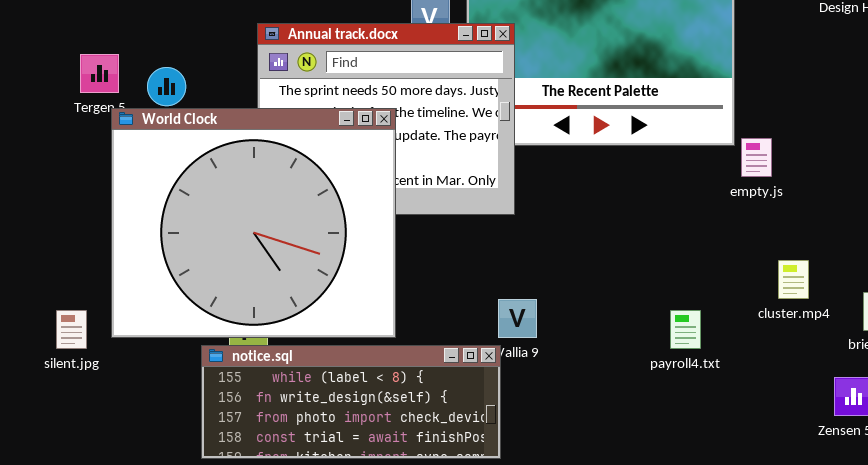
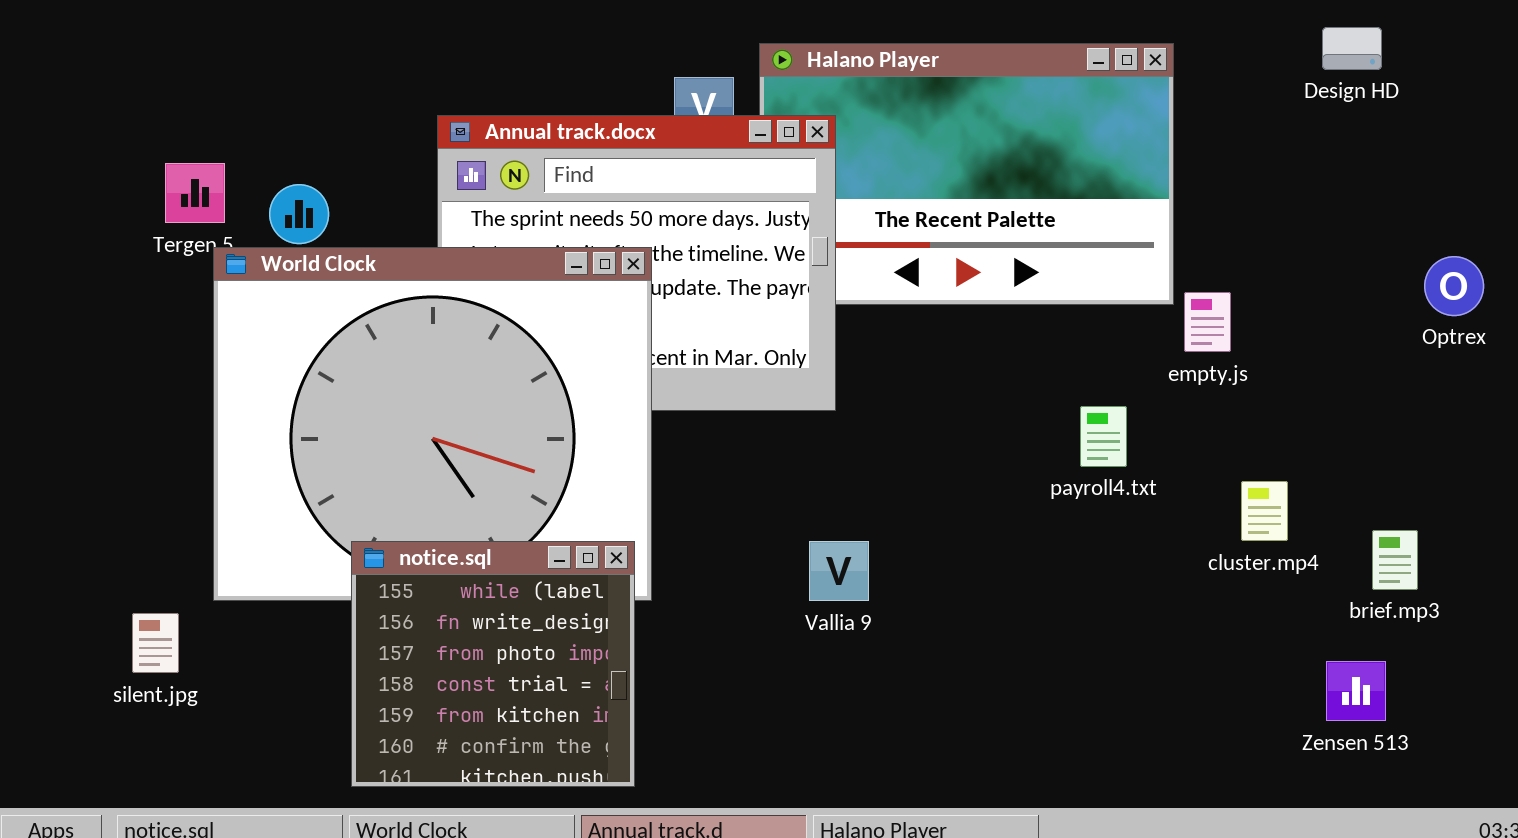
silent.jpg: [56,310,87,349] -> [132,613,179,673], moved
payroll4.txt: [670,310,701,349] -> [1080,406,1127,467], moved
notice.sql: [201,345,501,459] -> [351,541,635,787], resized

